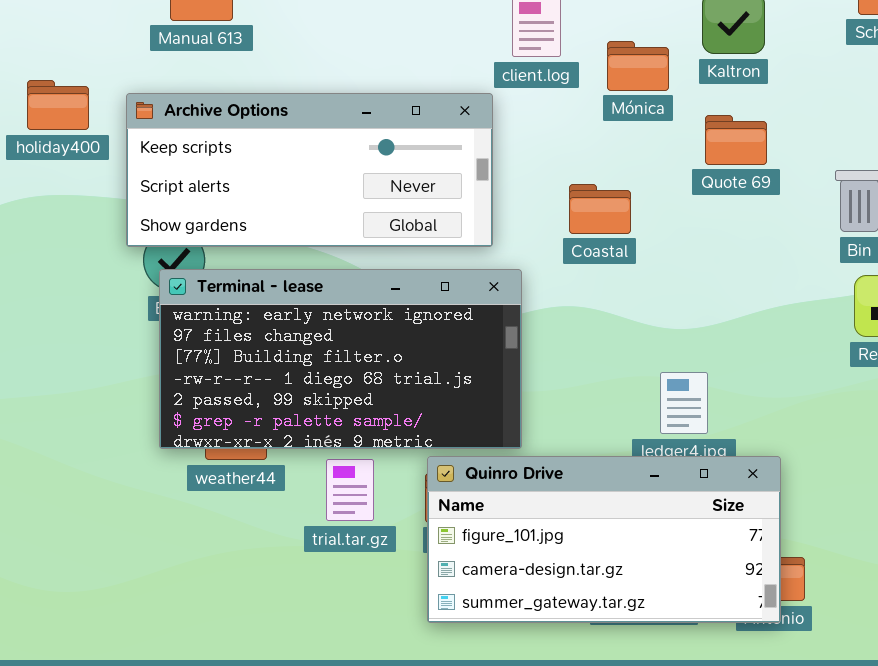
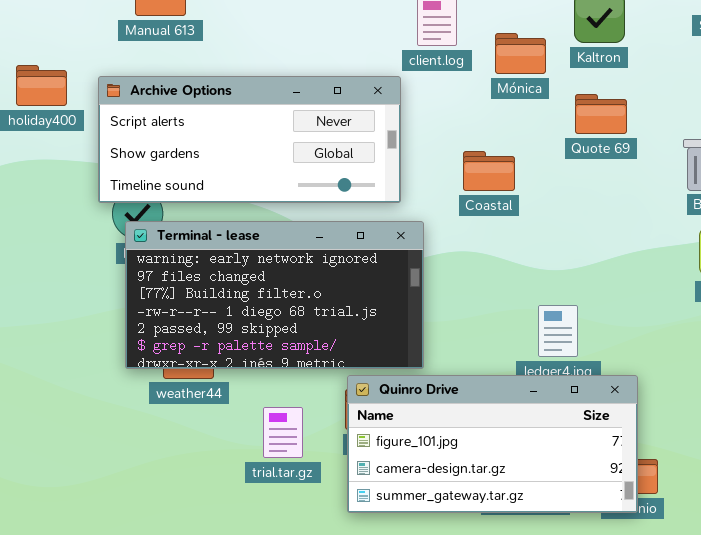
Archive Options: [126,93,493,247] -> [98,76,401,203], scrolled down 1 row
trial.tar.gz: [326,459,374,521] -> [263,407,303,458], moved

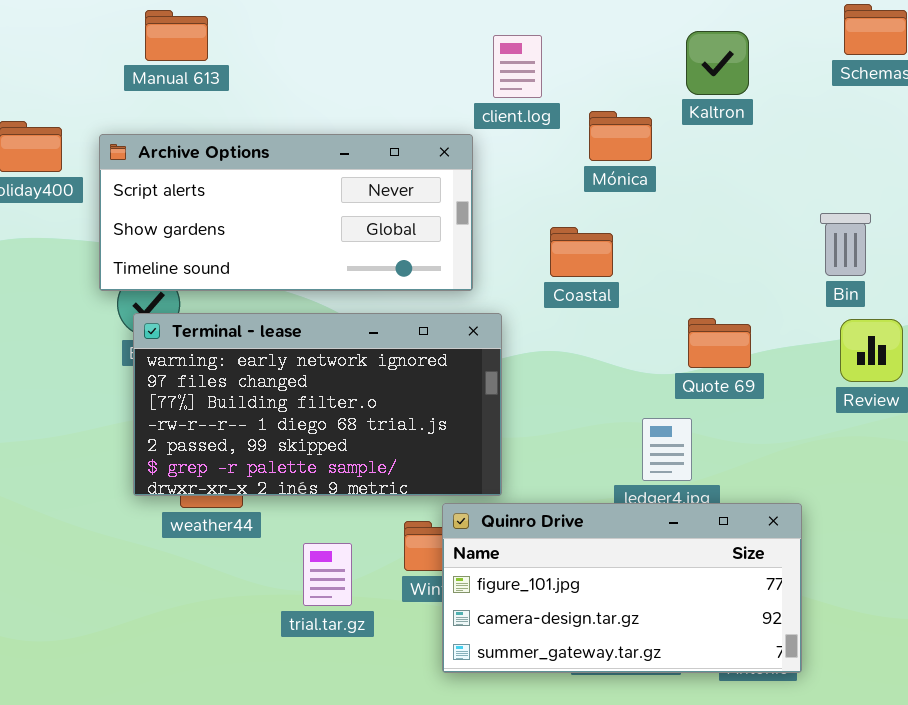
Mónica: [495,33,546,74] -> [589,111,652,161], moved
Quote 69: [575,94,627,134] -> [688,318,751,368], moved
Quinro Drive: [347,375,638,513] -> [442,503,802,673], moved

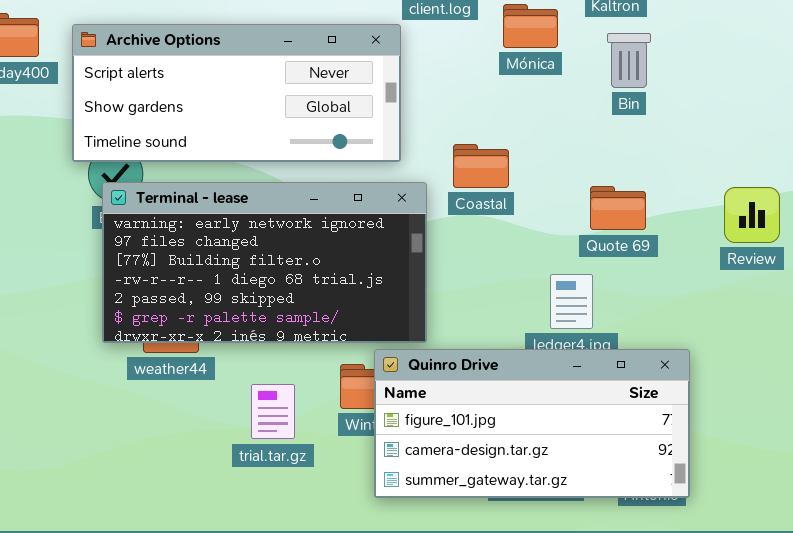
Bin: [820,213,871,276] -> [607,33,651,88], moved
Coastal: [550,227,613,277] -> [453,144,509,188], moved

